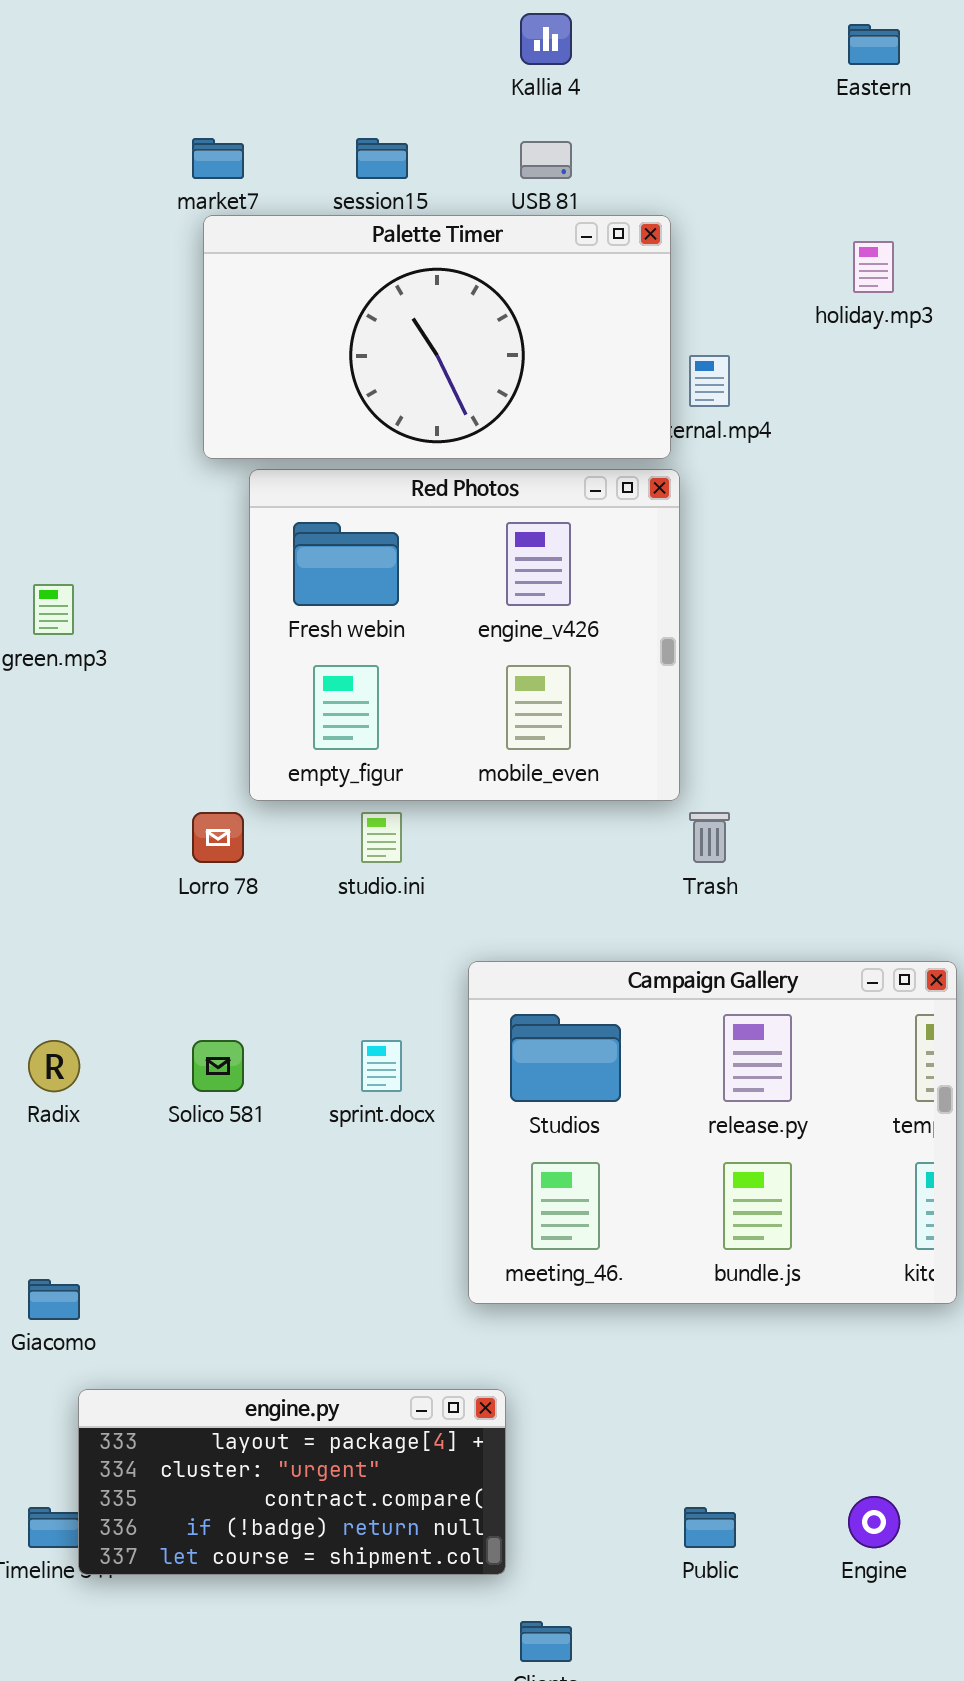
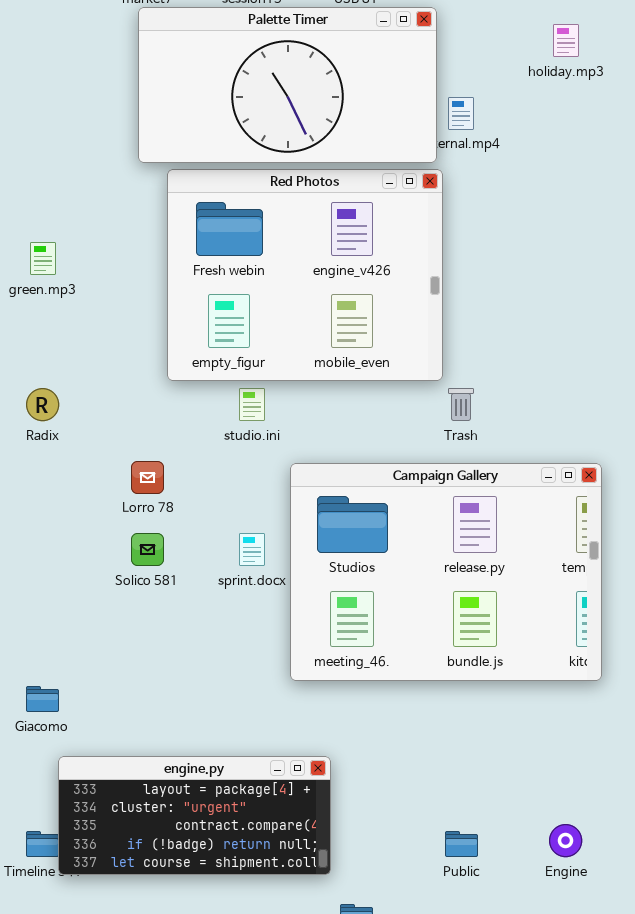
Lorro 78: [192,812,244,863] -> [131,461,164,494], moved
Campaign Gallery: [468,961,957,1304] -> [290,463,602,681], moved
Radix: [28,1040,80,1092] -> [26,388,59,421], moved

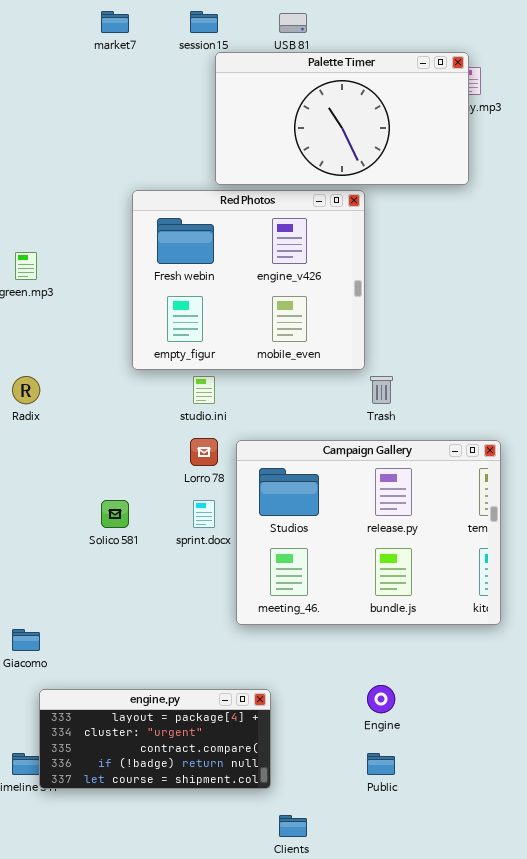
Palette Timer: [138,7,437,163] -> [215,52,469,185], moved
Lorro 78: [131,461,164,494] -> [190,438,218,466], moved
Engine: [549,824,582,857] -> [367,685,395,713], moved

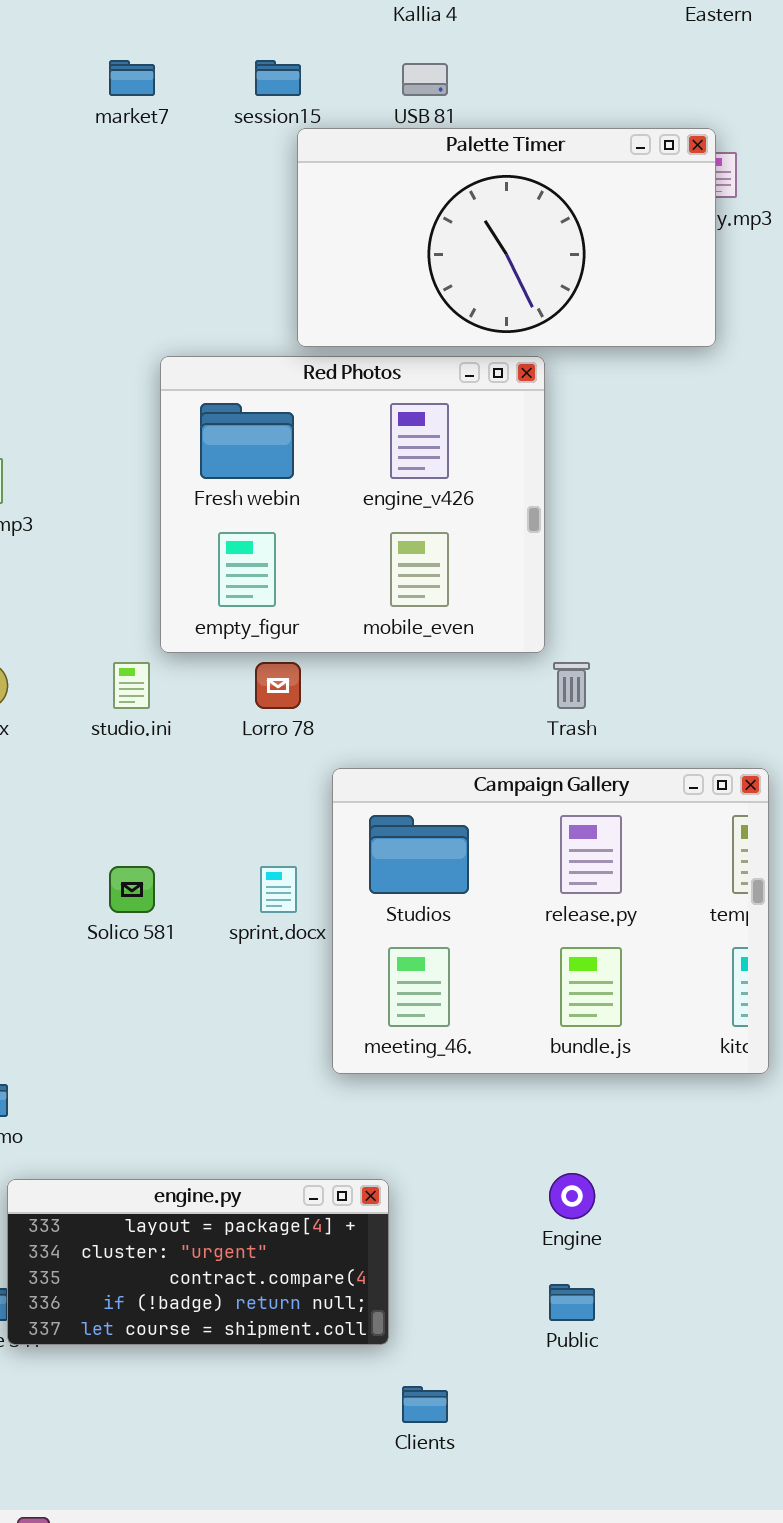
studio.ini: [193,376,215,404] -> [113,662,150,709], moved
Lorro 78: [190,438,218,466] -> [255,662,301,709], moved

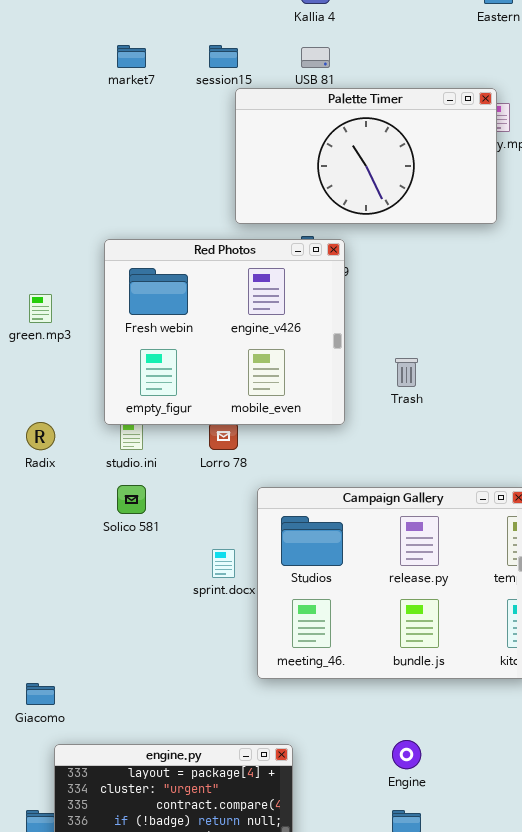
Red Photos: [160,356,545,653] -> [104,239,345,425], moved
Trash: [553,662,590,709] -> [395,358,418,387], moved
Solico 581: [109,866,155,913] -> [117,485,146,514], moved

